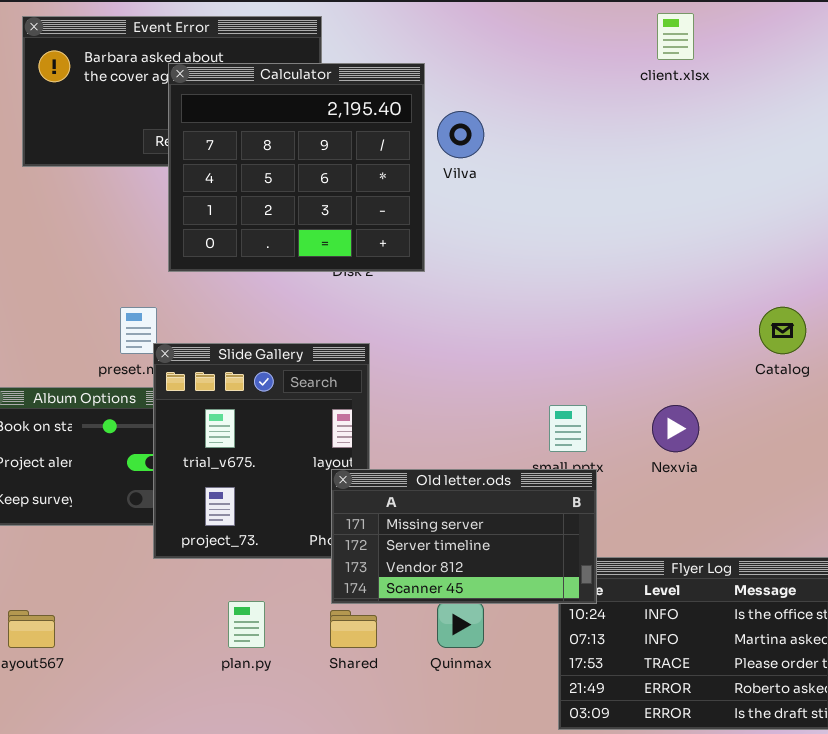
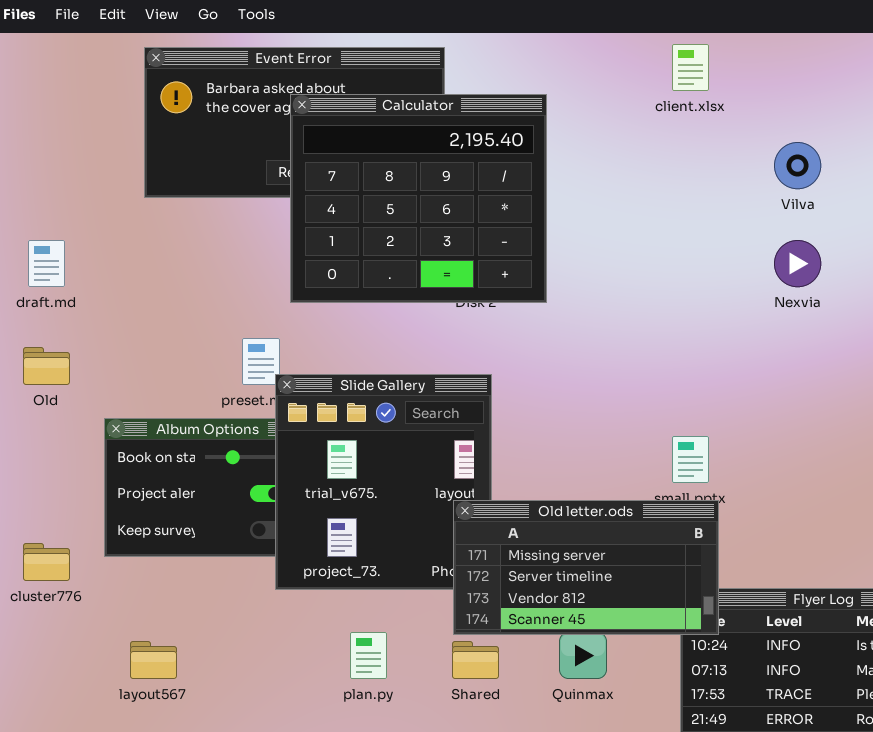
client.xlsx: [657,13,694,60] -> [672,44,709,91], moved
Vilva: [437,111,484,158] -> [774,142,821,189], moved
Nexvia: [652,405,699,452] -> [774,240,821,287], moved

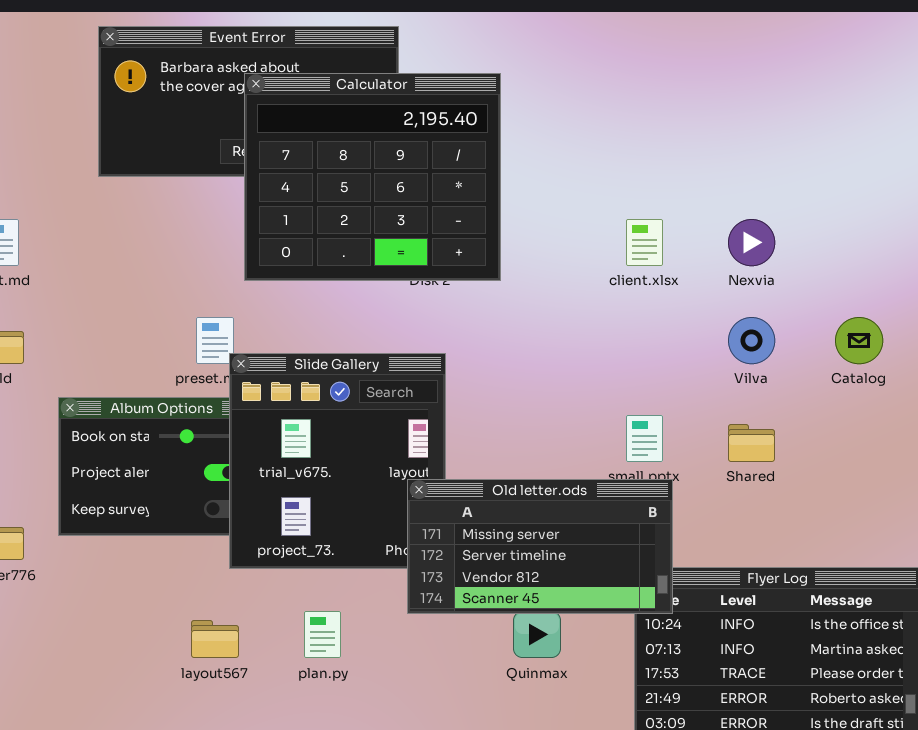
client.xlsx: [672,44,709,91] -> [626,219,663,266], moved
Vilva: [774,142,821,189] -> [728,317,775,364], moved
layout567: [130,641,177,679] -> [191,620,239,658], moved
Shared: [452,641,499,679] -> [728,424,775,462], moved

